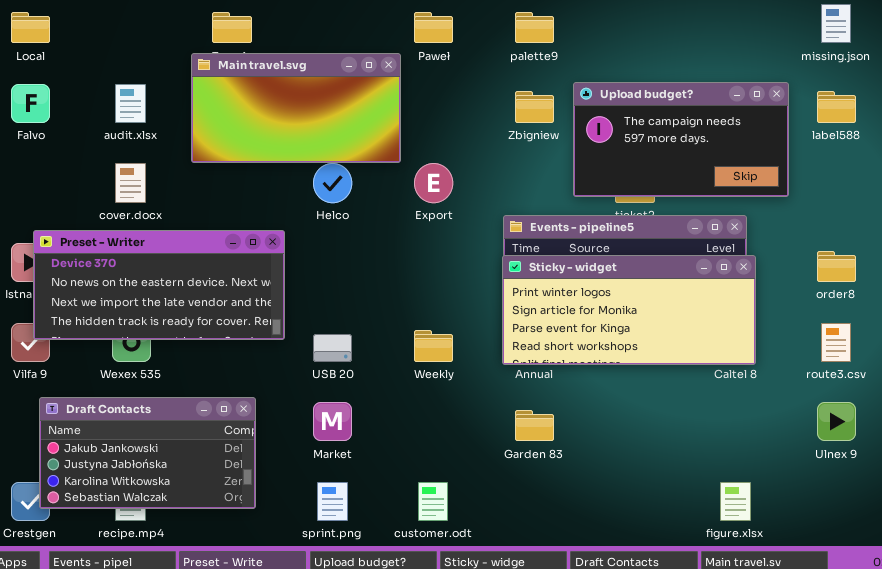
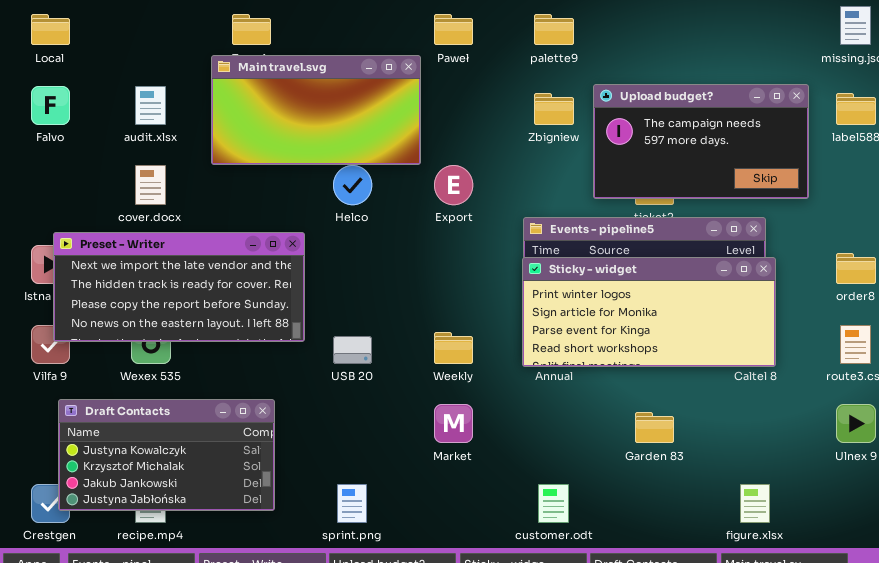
Preset - Writer: [33,230,285,340] -> [53,232,305,342], scrolled down 2 rows
Draft Contacts: [39,397,256,509] -> [58,399,275,511], scrolled up 2 rows
Market: [313,402,352,441] -> [434,404,473,443], moved
Garden 83: [515,410,554,441] -> [635,412,674,443], moved
customer.odt: [418,482,448,521] -> [538,484,569,523], moved

